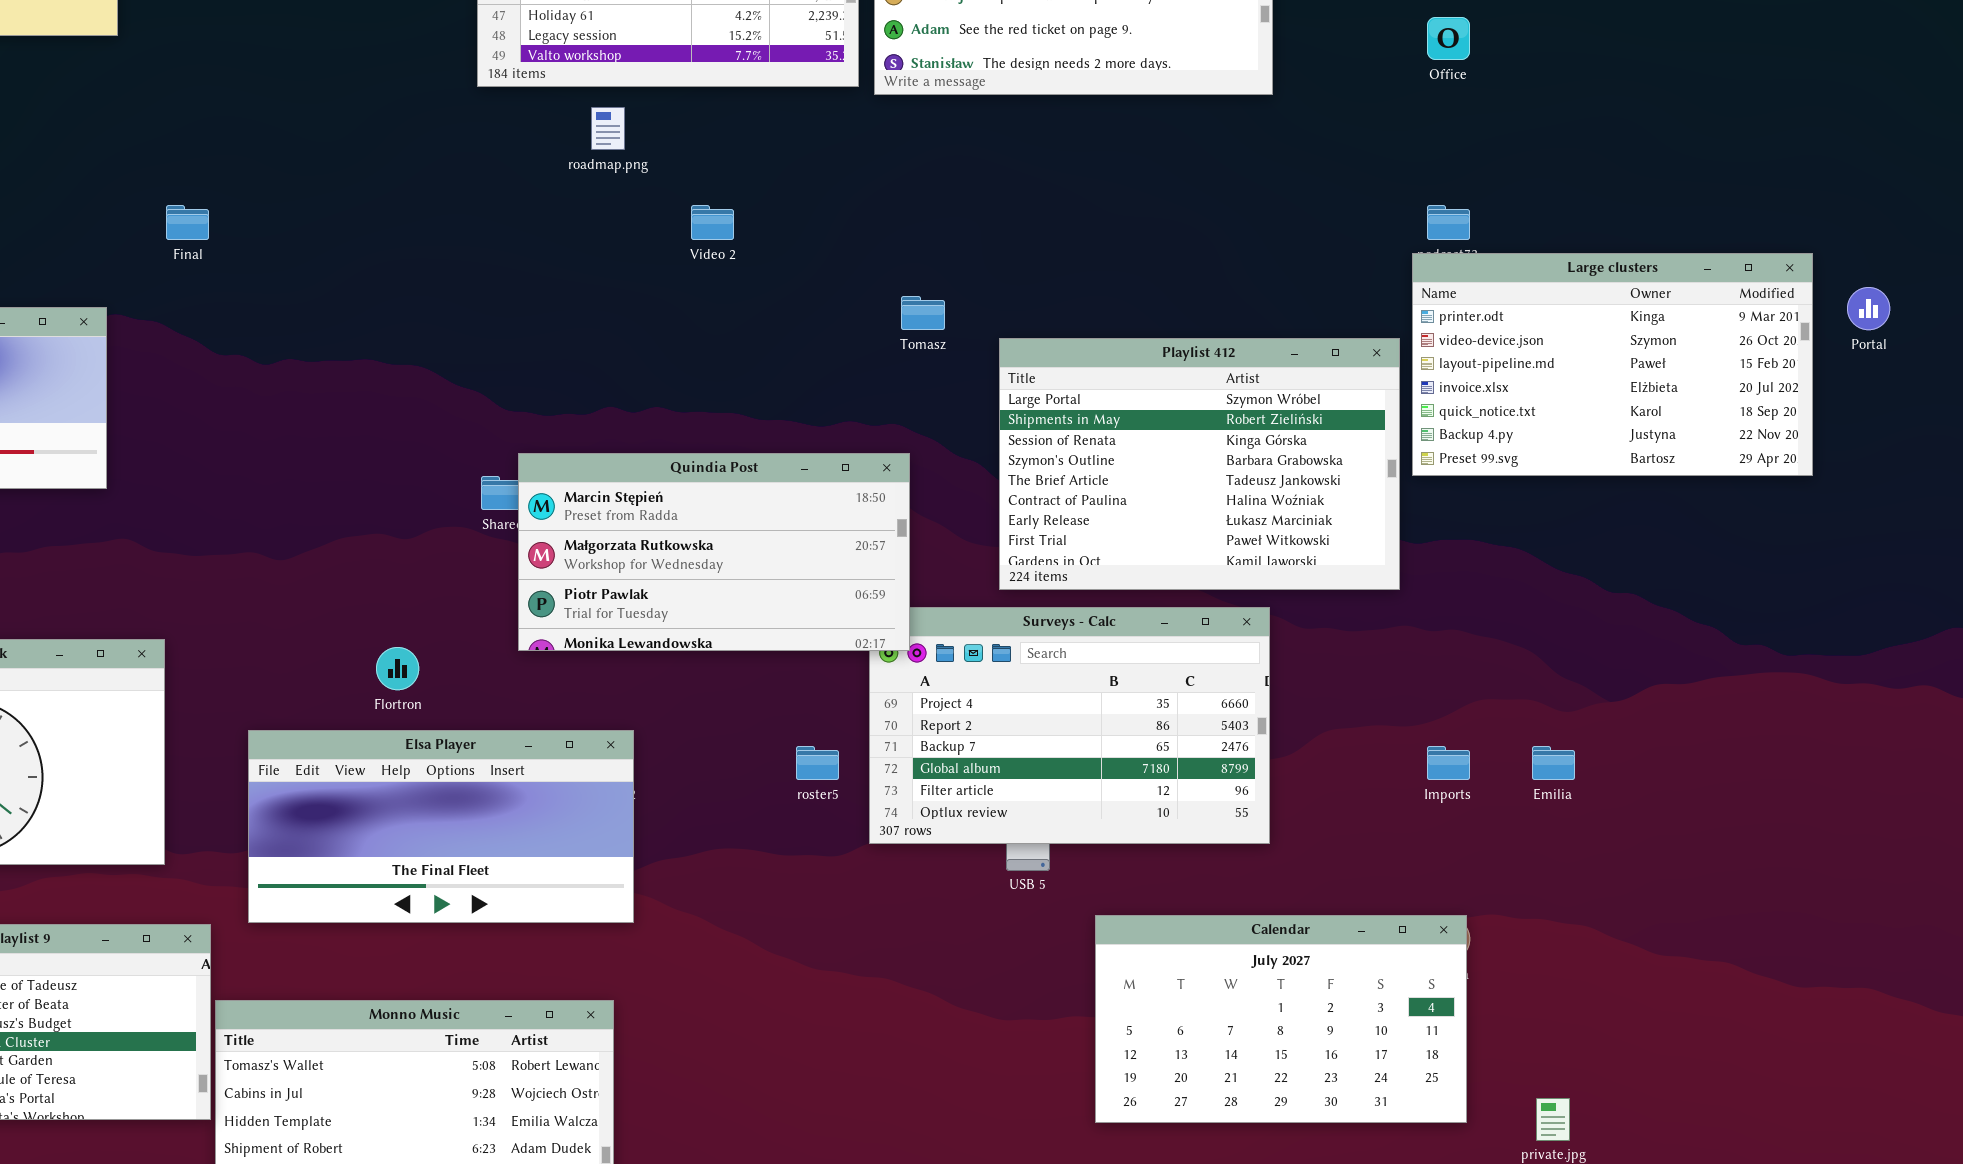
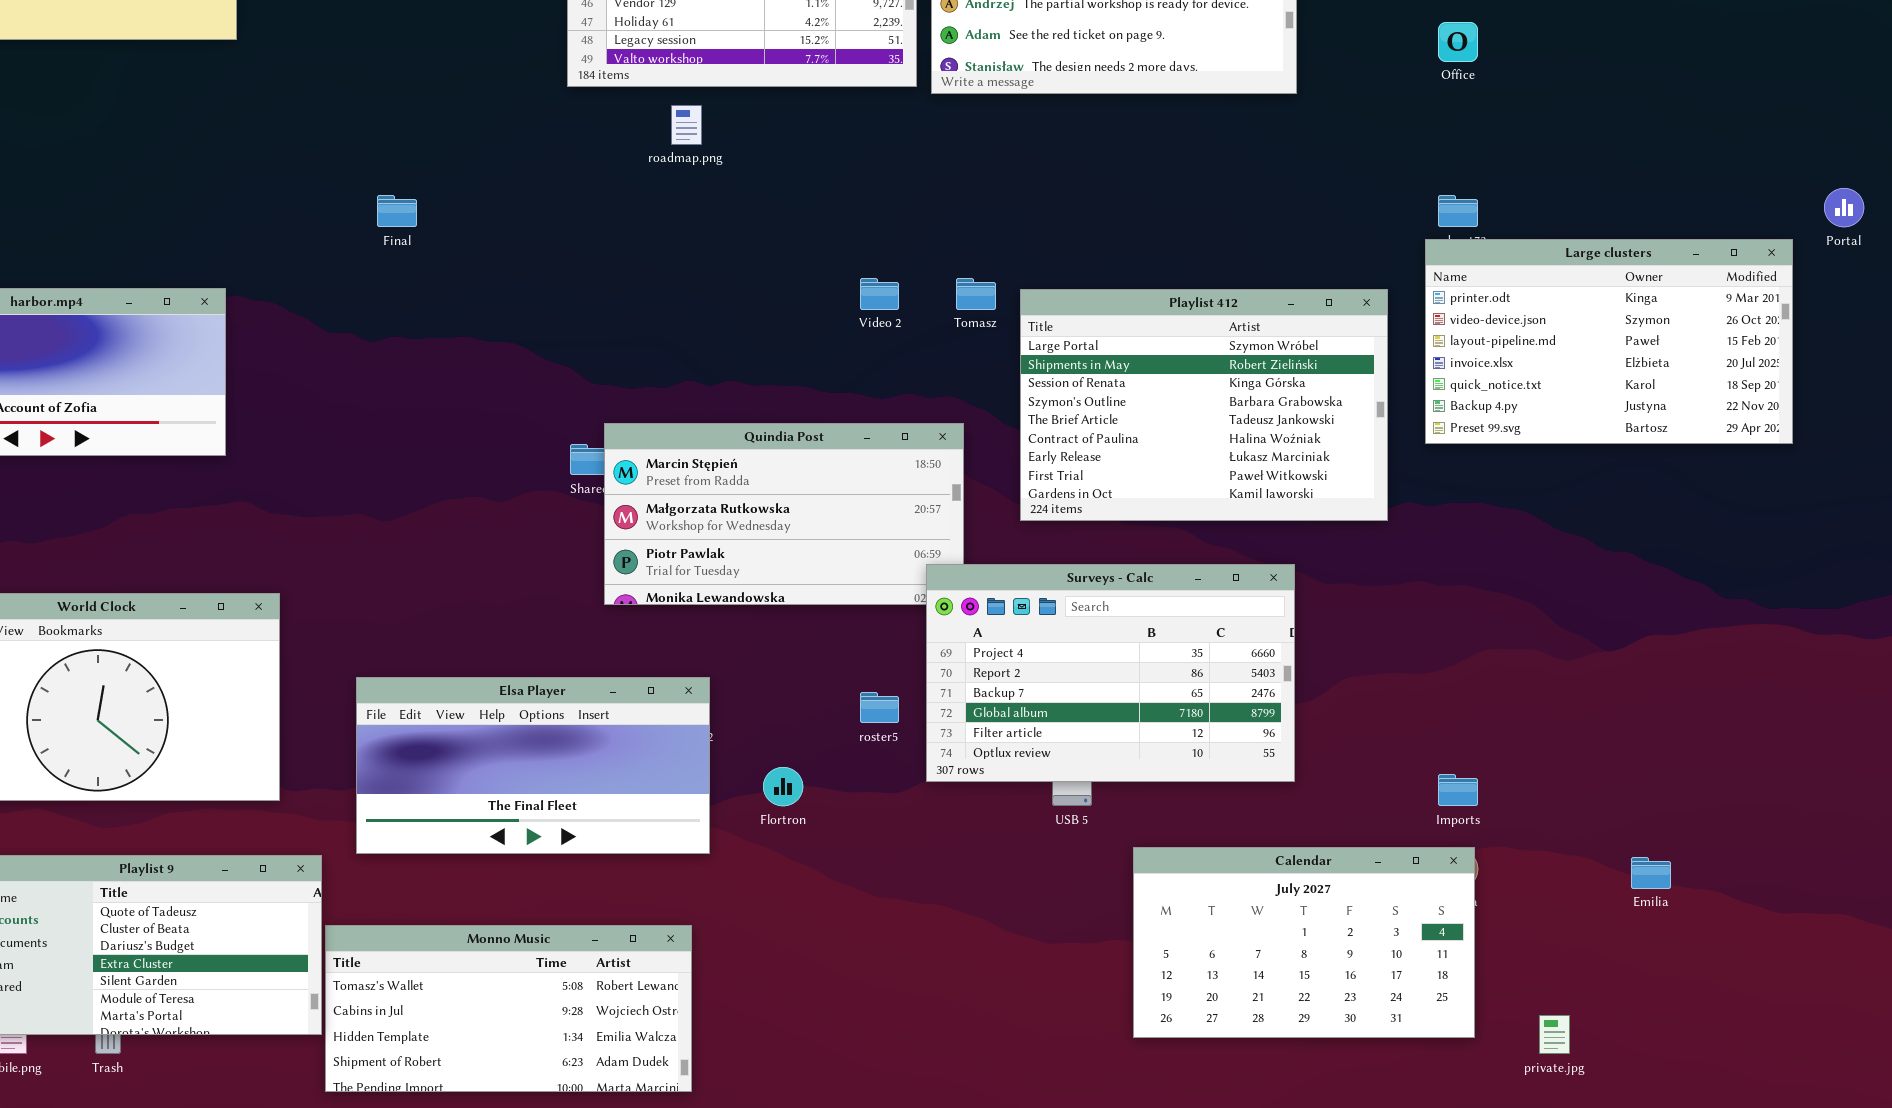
Final: [166,205,209,240] -> [377,195,417,227], moved
Video 2: [691,205,734,240] -> [860,278,899,310], moved
Portal: [1847,287,1890,330] -> [1824,188,1864,227], moved
Playlist 412: [999,338,1400,590] -> [1020,289,1388,521], moved
Surveys - Calc: [869,607,1270,844] -> [926,564,1295,782], raised
Flortron: [376,647,419,690] -> [763,767,803,806], moved
Imports: [1427,746,1470,780] -> [1438,774,1478,806], moved
Emilia: [1532,746,1575,780] -> [1631,857,1671,889], moved

